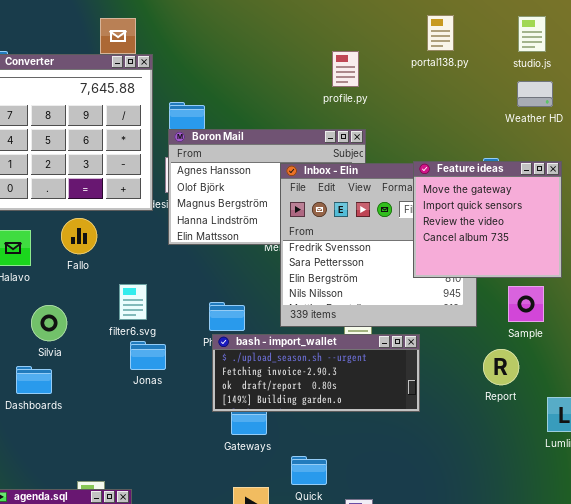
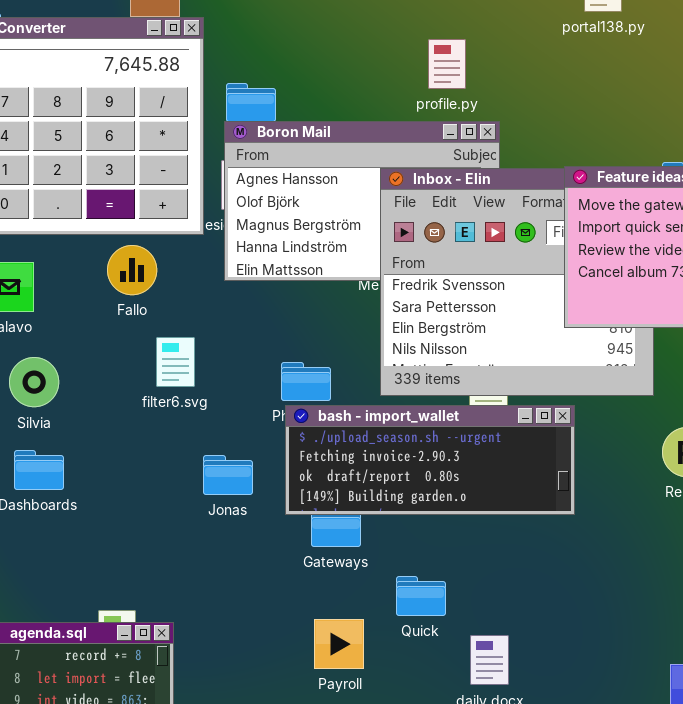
profile.py: [332,51,359,87] -> [428,39,466,89], moved
Fallo: [61,218,97,254] -> [107,245,157,295], moved
Silvia: [31,305,67,341] -> [9,357,59,407], moved
Jonas: [130,341,166,370] -> [203,455,253,495], moved

